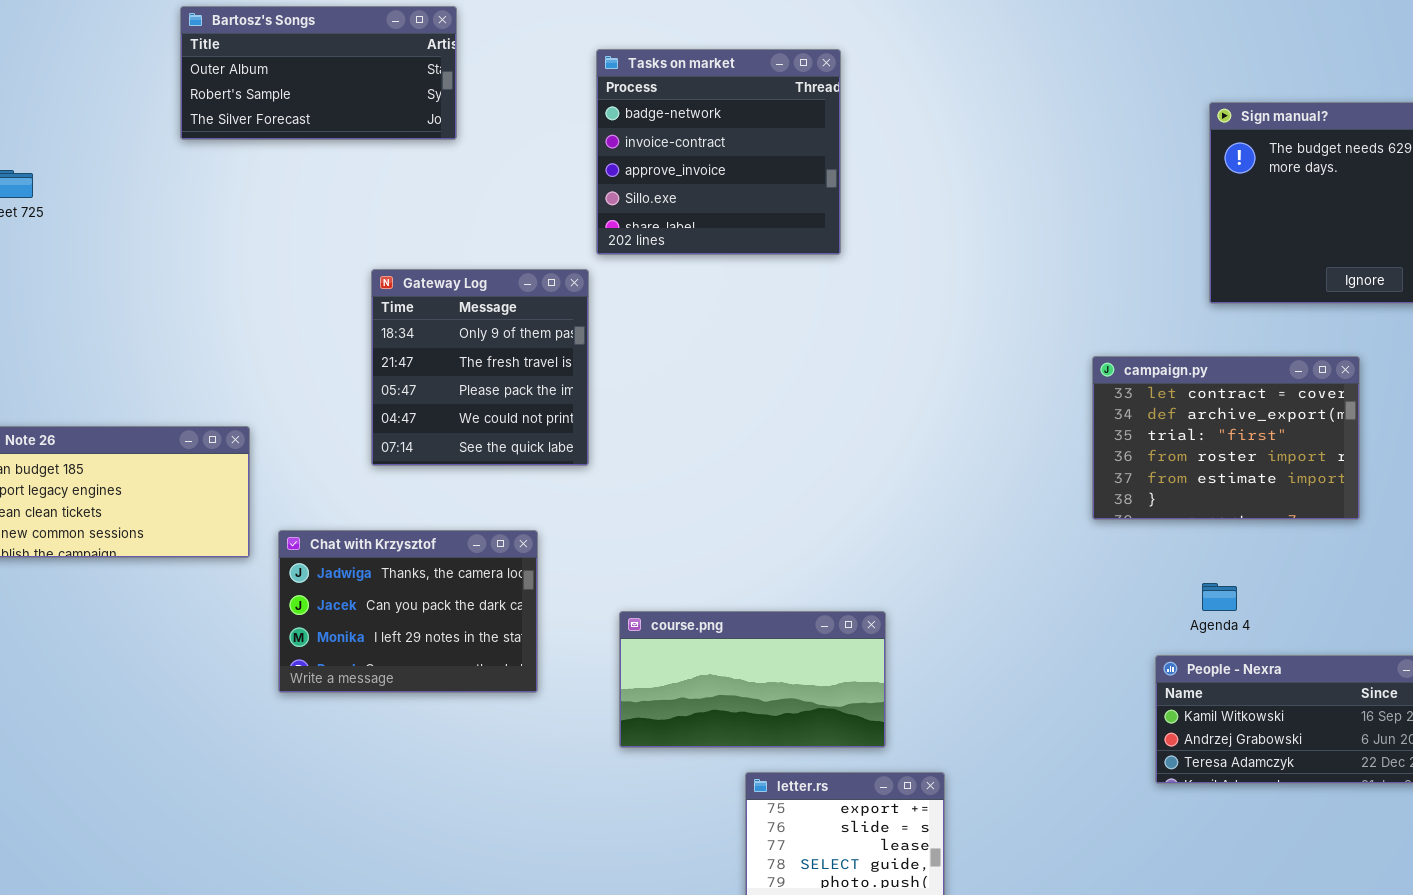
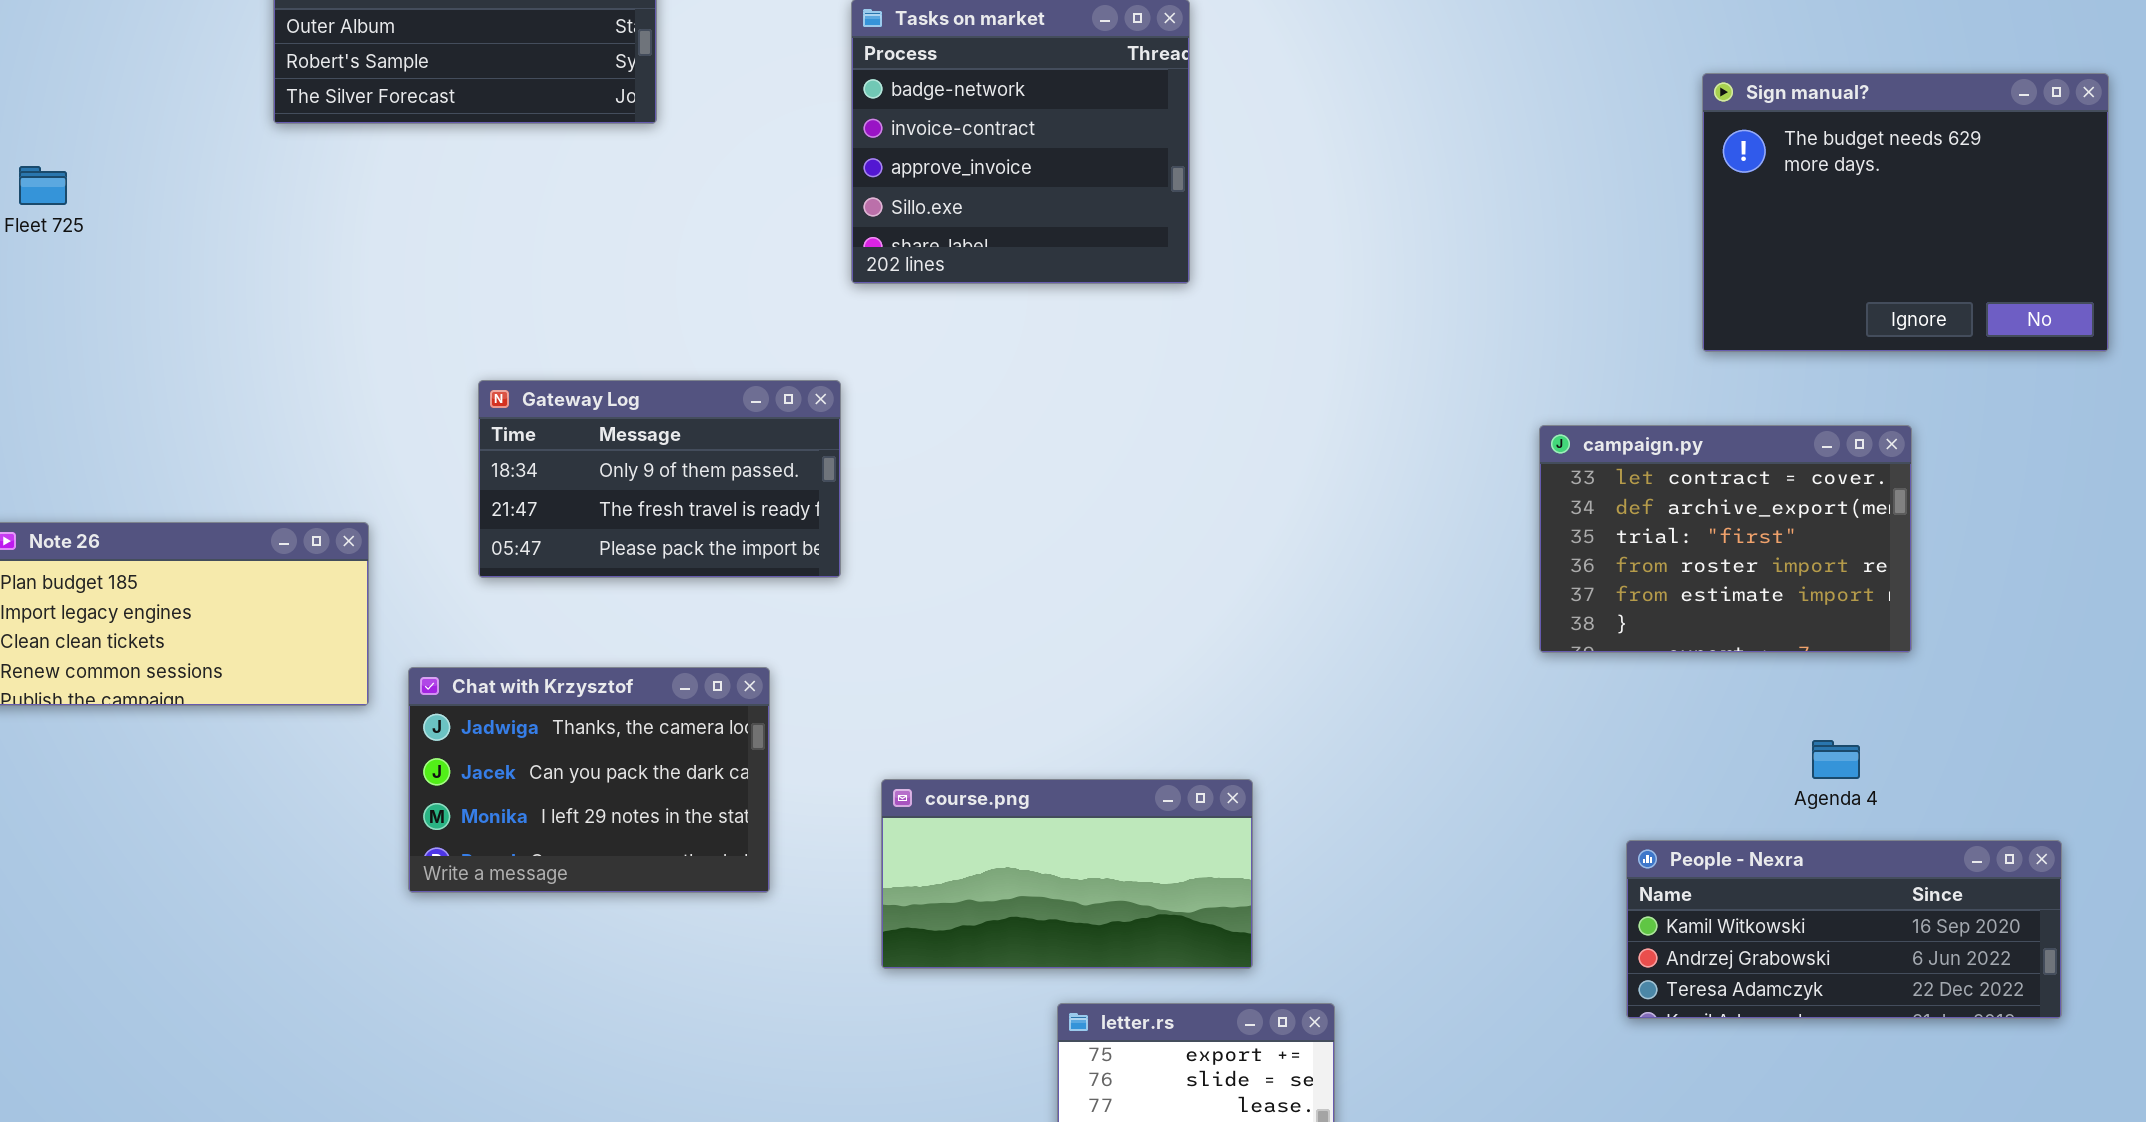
Gateway Log: [371,269,589,466] -> [478,380,841,578], resized
Agenda 4: [1202,583,1237,611] -> [1812,740,1860,779], moved

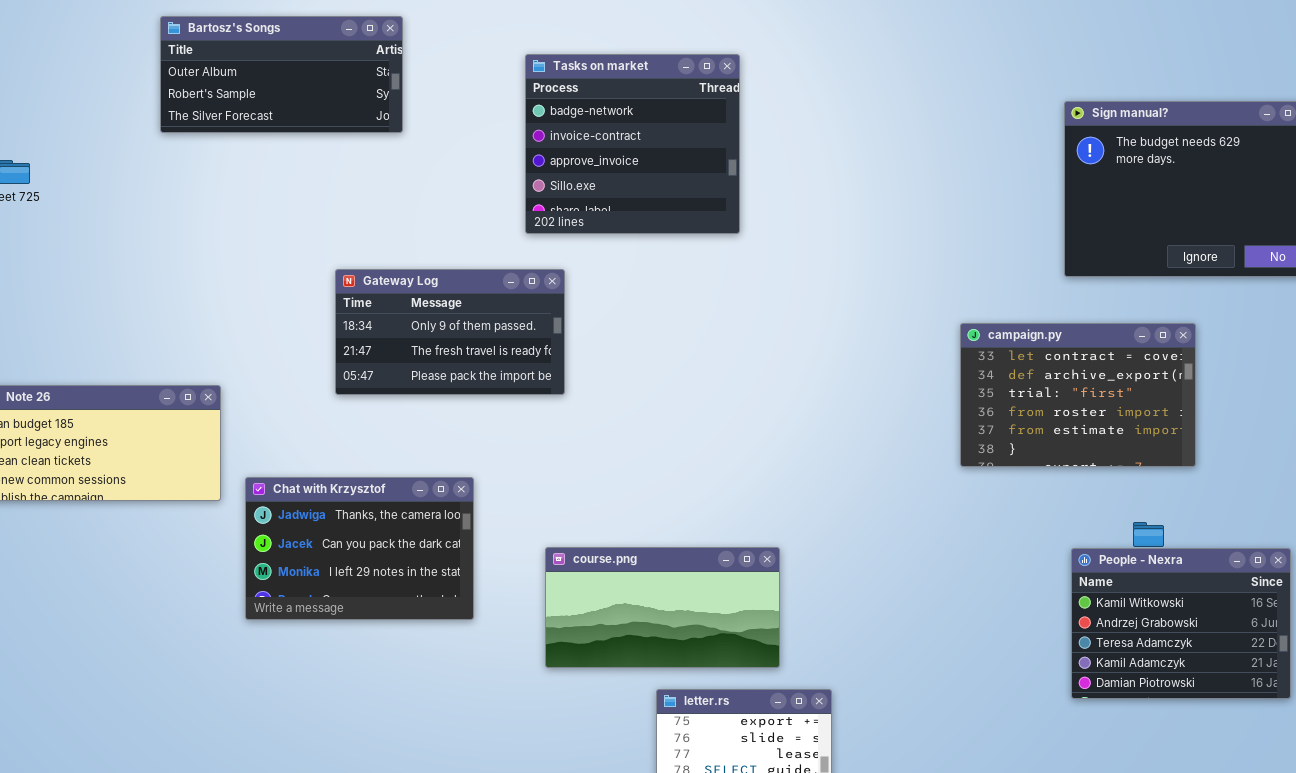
Gateway Log: [478,380,841,578] -> [335,269,565,395], moved
People - Nexra: [1626,840,2062,1019] -> [1071,548,1291,699], resized

